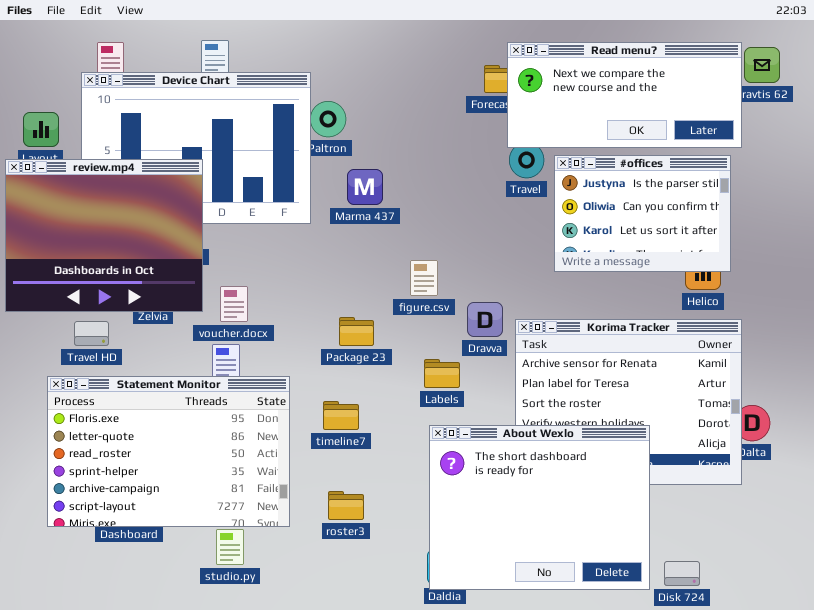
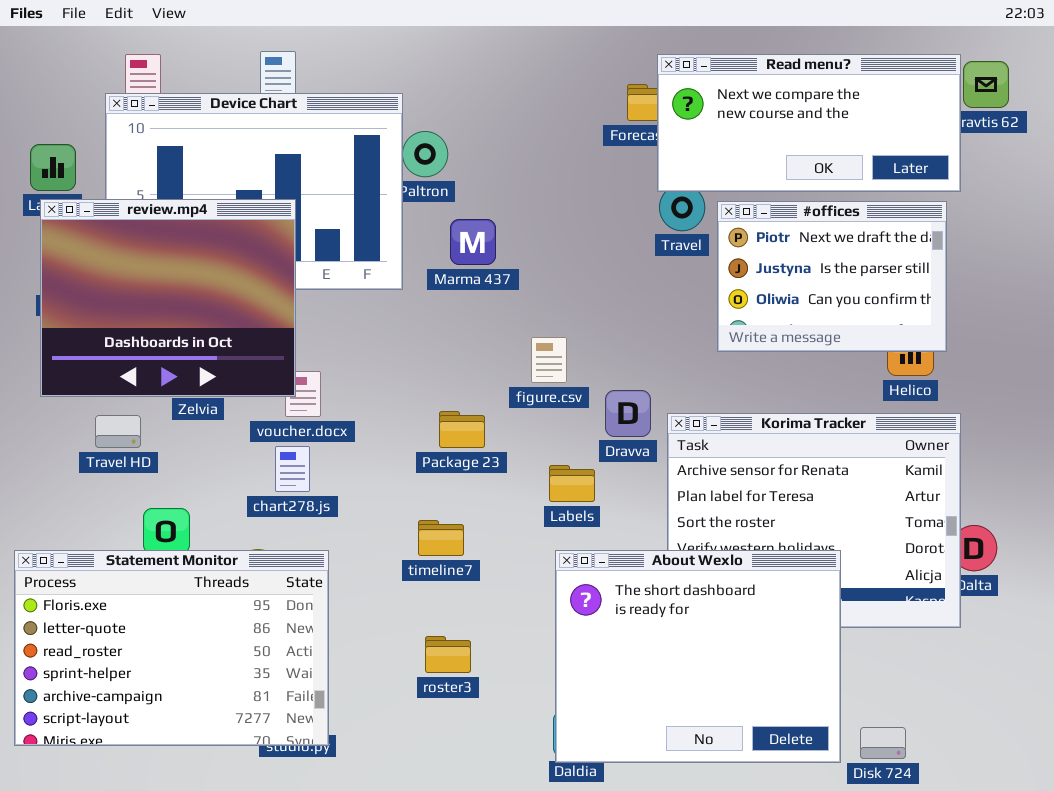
#offices: [554,155,731,272] -> [717,201,947,352], scrolled up 1 row
review.mp4: [5,159,203,312] -> [40,199,296,397], moved
Statement Monitor: [47,376,290,527] -> [14,550,329,746], moved

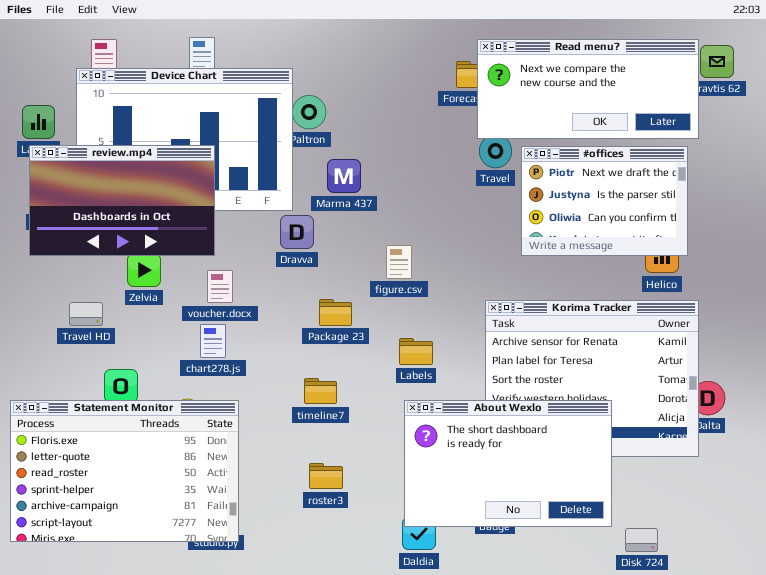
review.mp4: [40,199,296,397] -> [29,145,215,256], resized
Dravva: [605,390,651,437] -> [280,215,314,249], moved
About Wexlo: [555,550,841,763] -> [404,400,612,527], resized

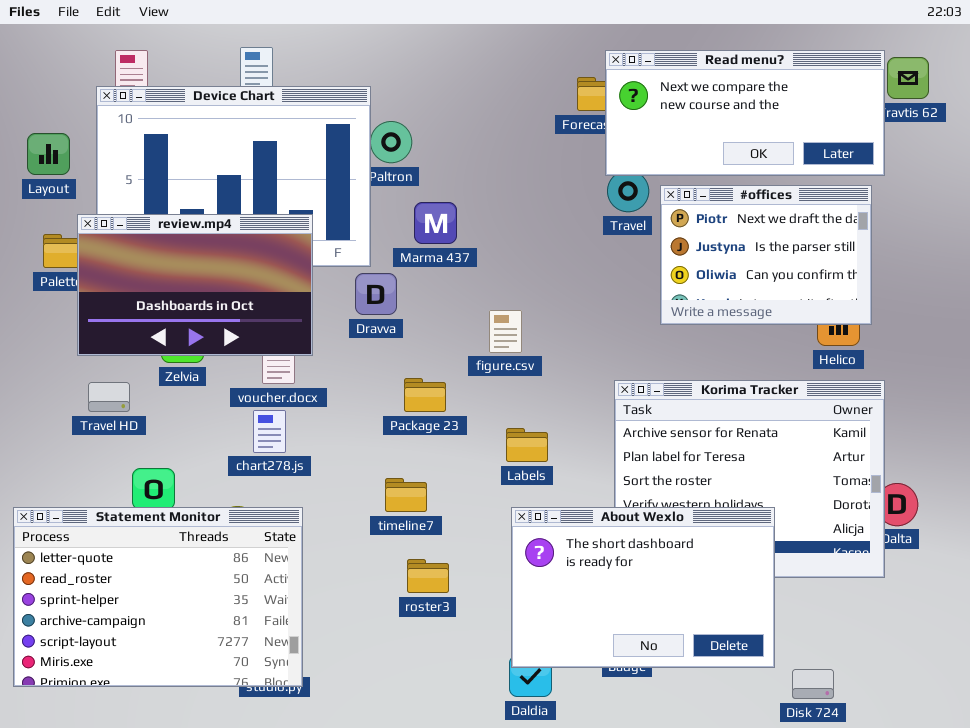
review.mp4: [29,145,215,256] -> [77,214,313,356], moved
Statement Monitor: [10,400,239,542] -> [13,507,303,687], scrolled down 1 row
roster3: [309,463,343,489] -> [407,559,449,593], moved

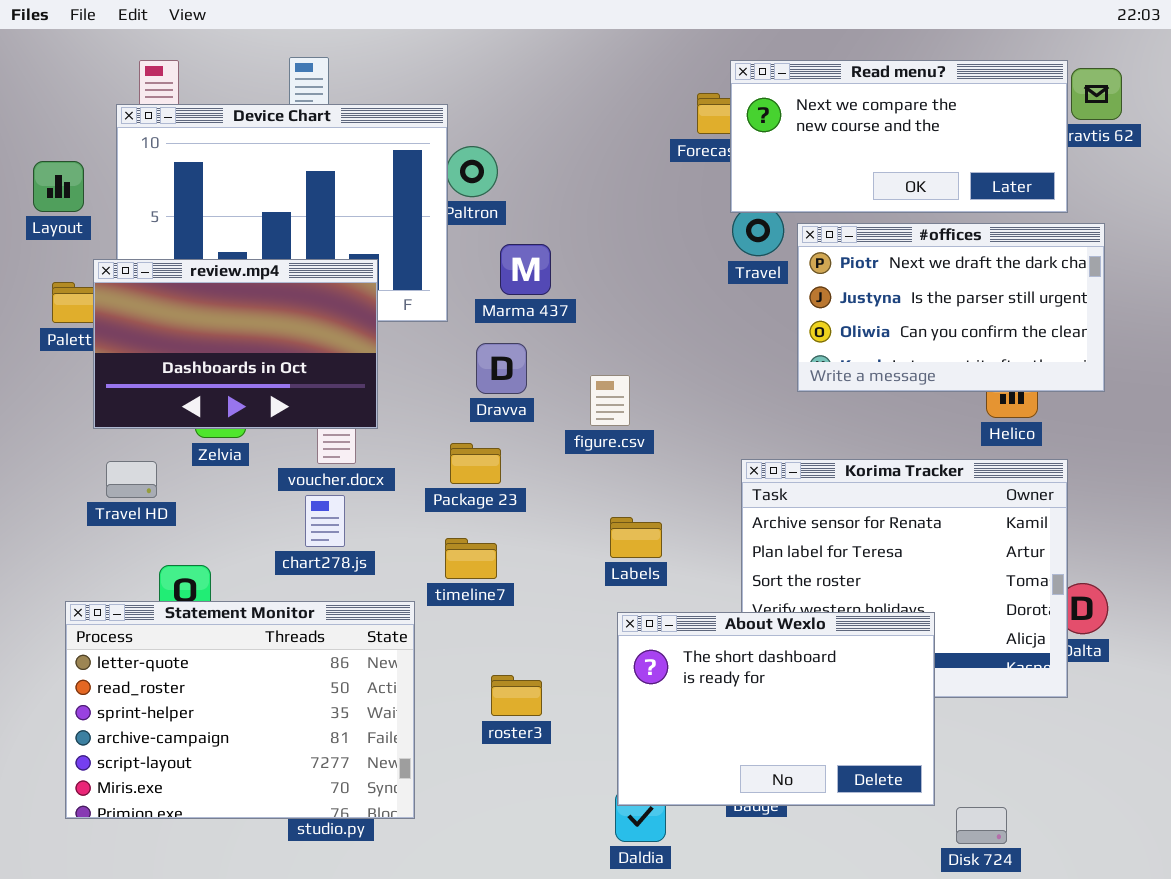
#offices: [660,185,872,325] -> [797,223,1105,392], resized
Dravva: [355,273,397,315] -> [476,343,527,394], moved
Package 23: [404,378,446,412] -> [450,443,501,484], moved
timeline7: [385,478,427,512] -> [445,538,497,579], moved
Statement Monitor: [13,507,303,687] -> [65,601,415,819], moved

